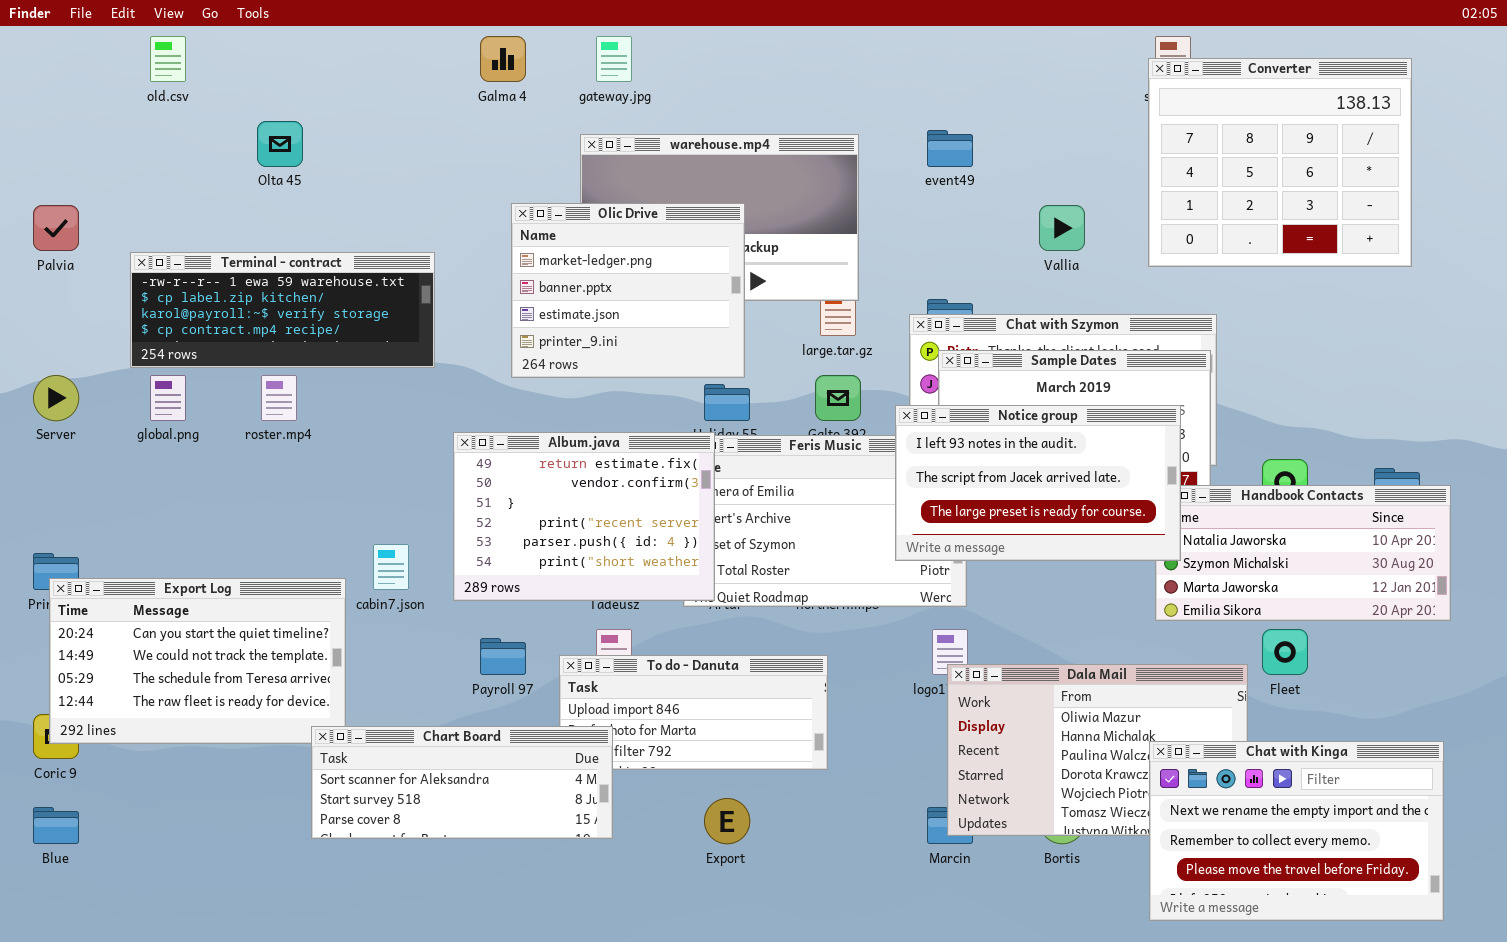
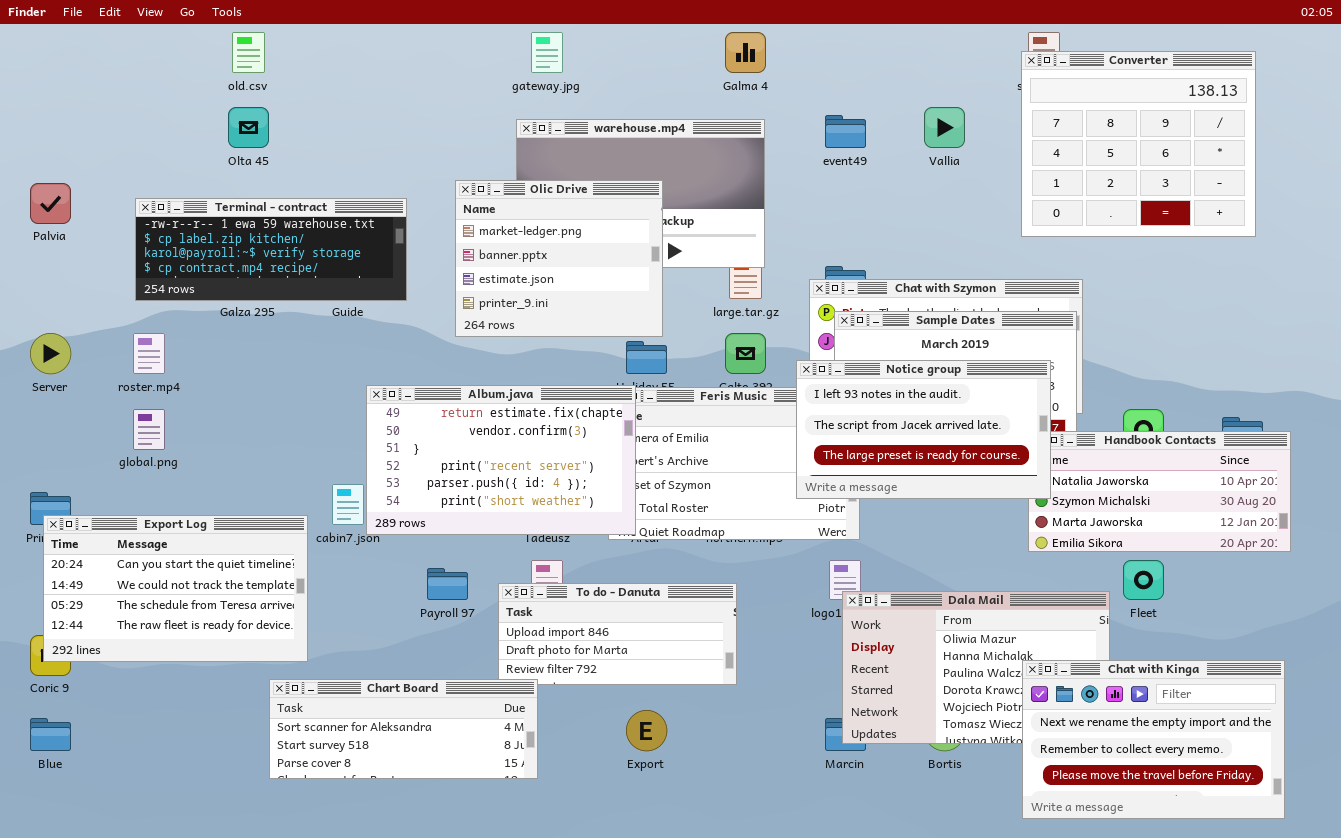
old.csv: [150,36,186,82] -> [232,32,265,73], moved
Galma 4: [480,36,526,82] -> [725,32,766,73], moved
Vallia: [1039,205,1085,251] -> [924,107,965,148], moved
Terminal - contract: [130,252,435,368] -> [135,198,407,301], moved
global.png: [150,375,186,421] -> [133,409,165,450], moved
roster.mp4: [261,375,297,421] -> [133,333,165,374], moved
Album.java: [453,432,715,601] -> [366,385,636,535], resized
Chart Board: [311,726,613,839] -> [269,679,538,779], moved

